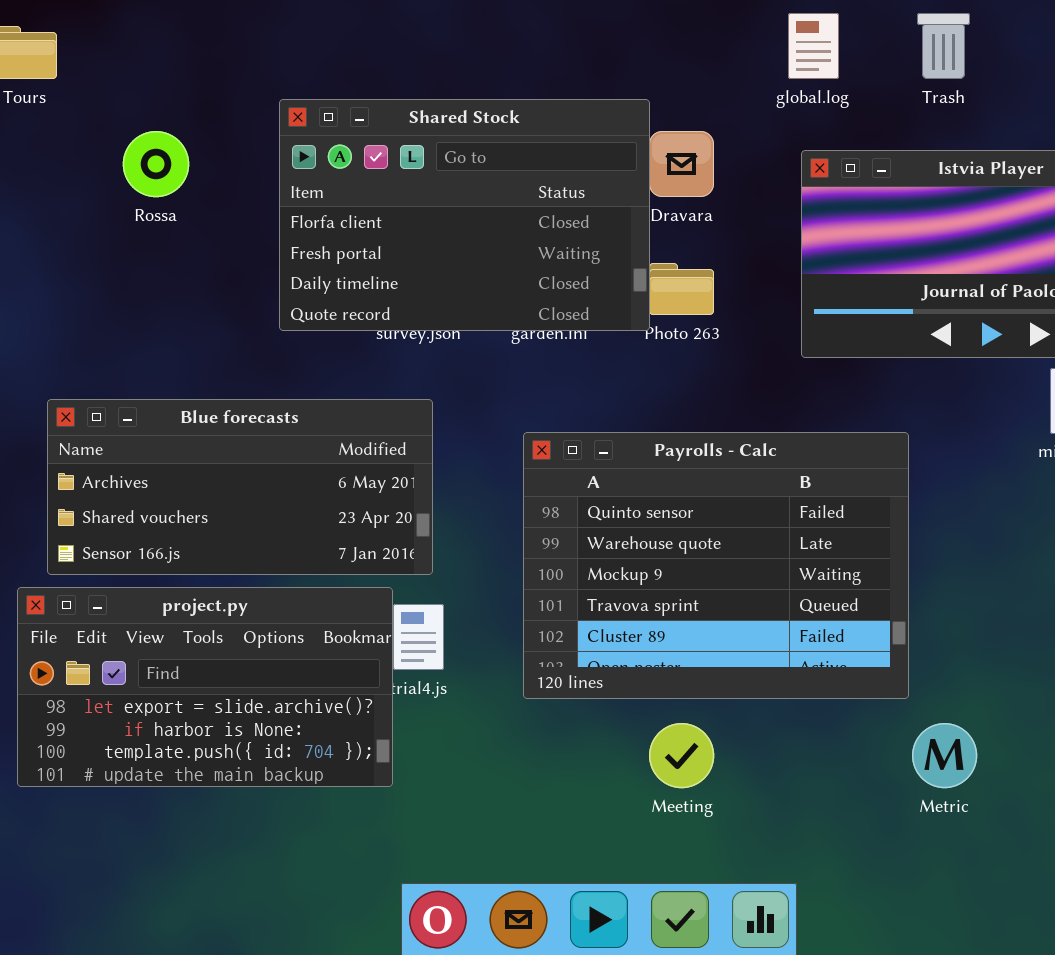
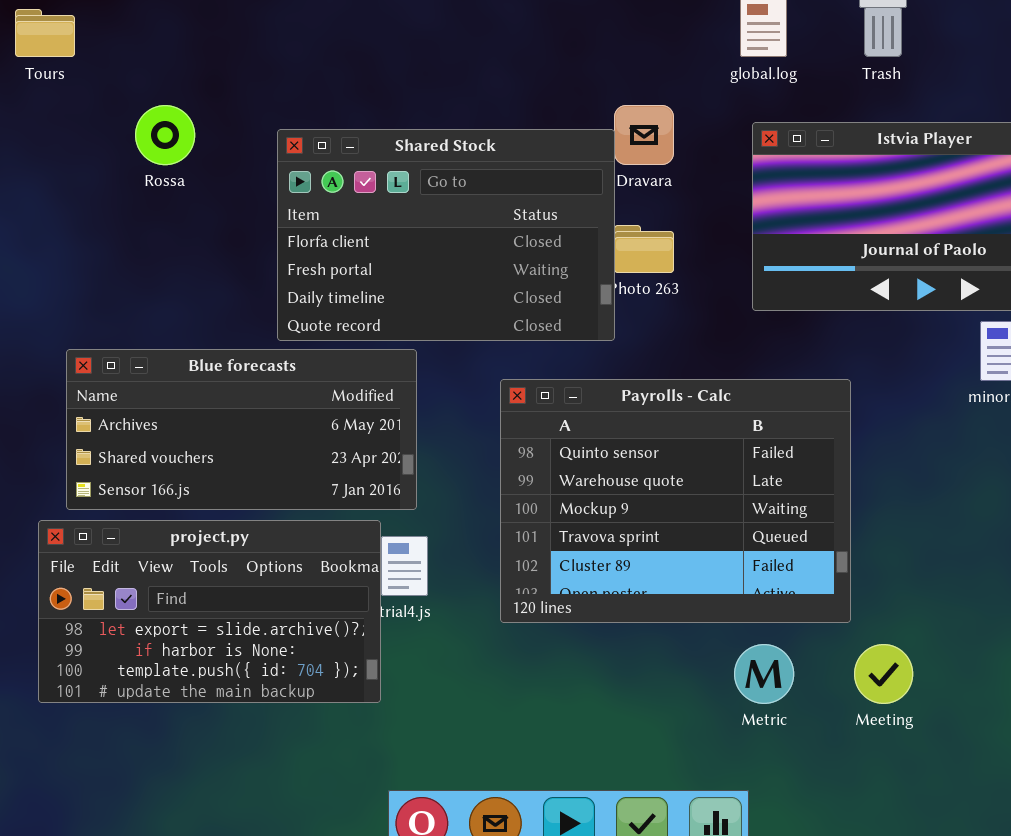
Shared Stock: [279,99,650,331] -> [277,129,615,341], moved
Meeting: [649,723,714,788] -> [854,644,913,704], moved
Metric: [912,723,977,788] -> [734,644,794,704], moved

